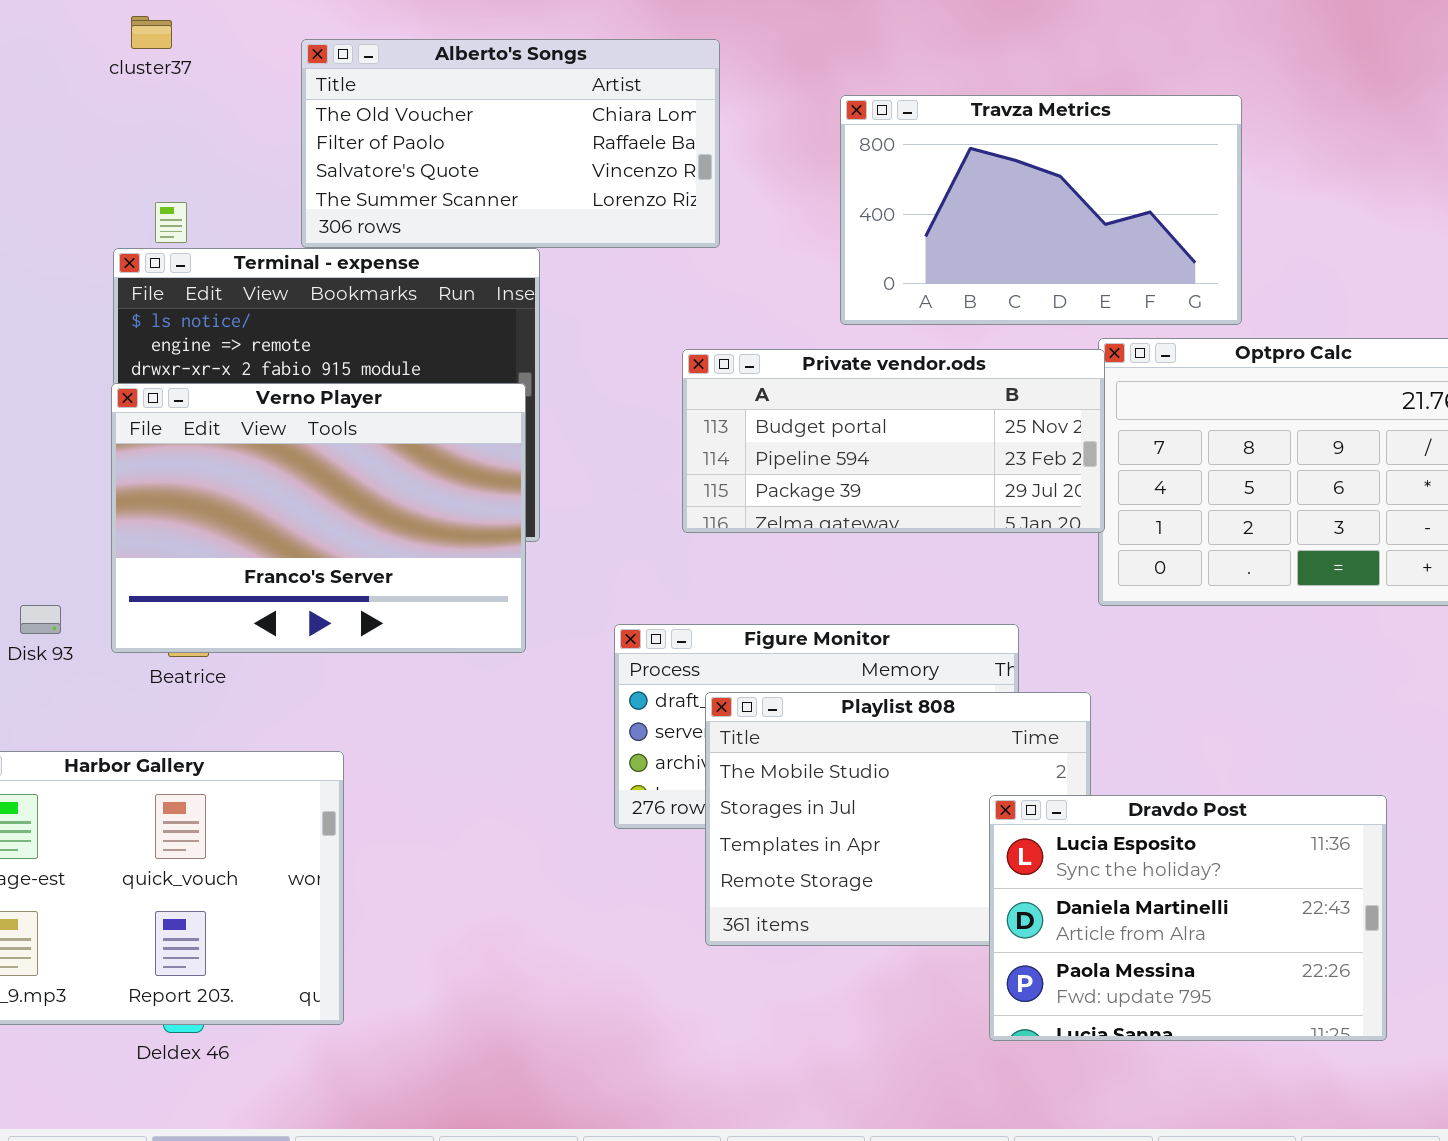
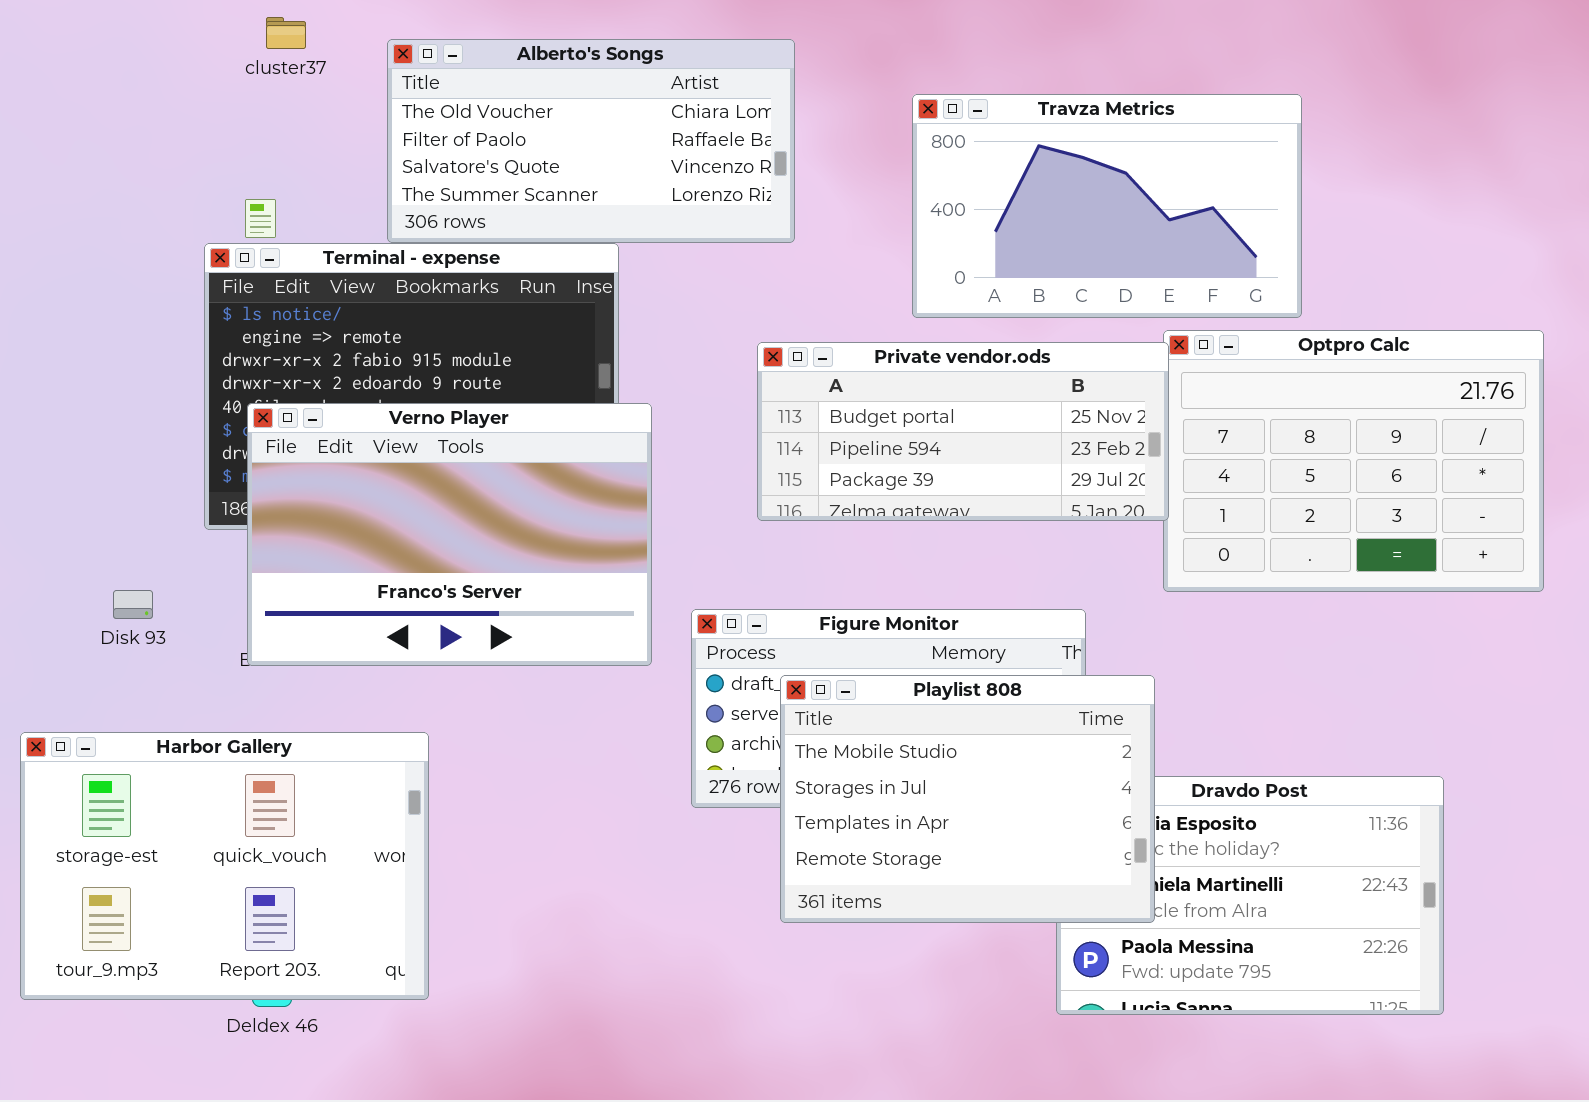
cluster37: [131,16,172,49] -> [266,17,306,49], moved
Verno Player: [111,383,526,653] -> [247,403,652,666], moved
Playlist 808: [705,692,1091,946] -> [780,675,1155,923], raised

